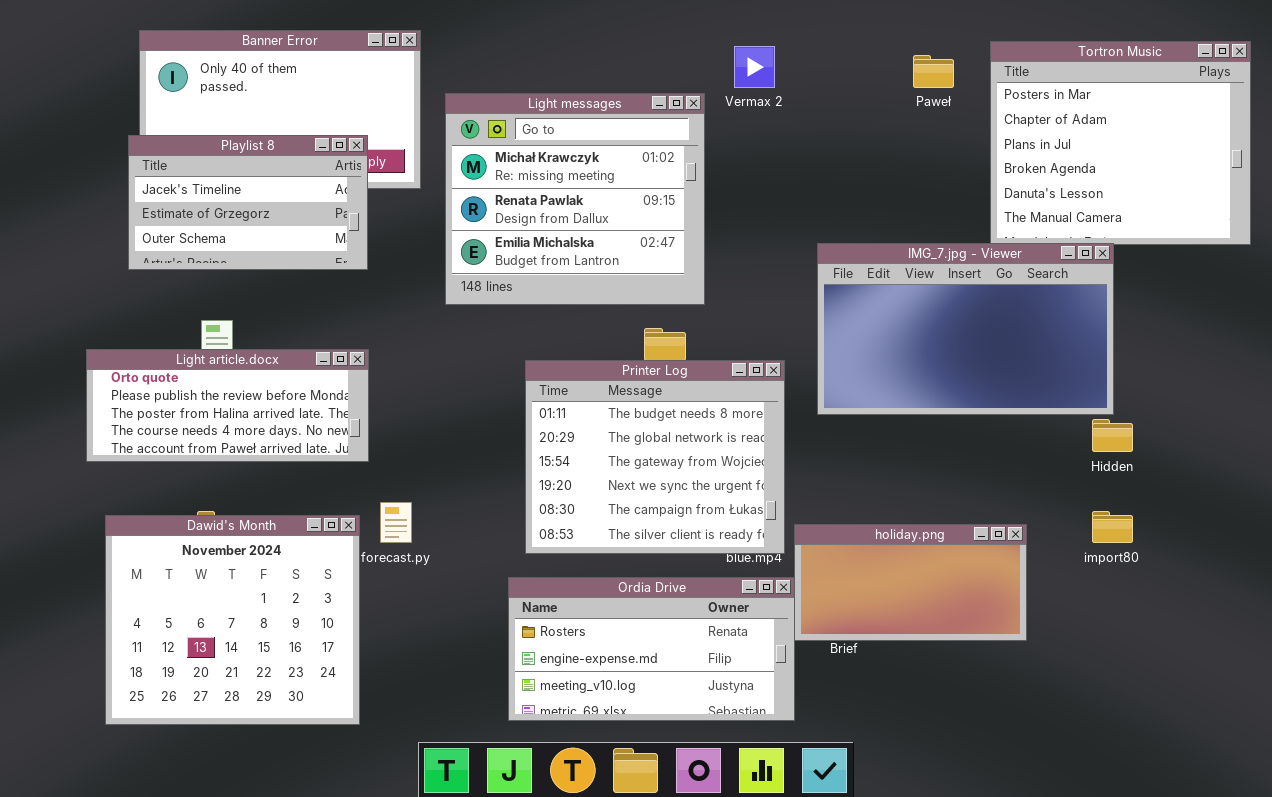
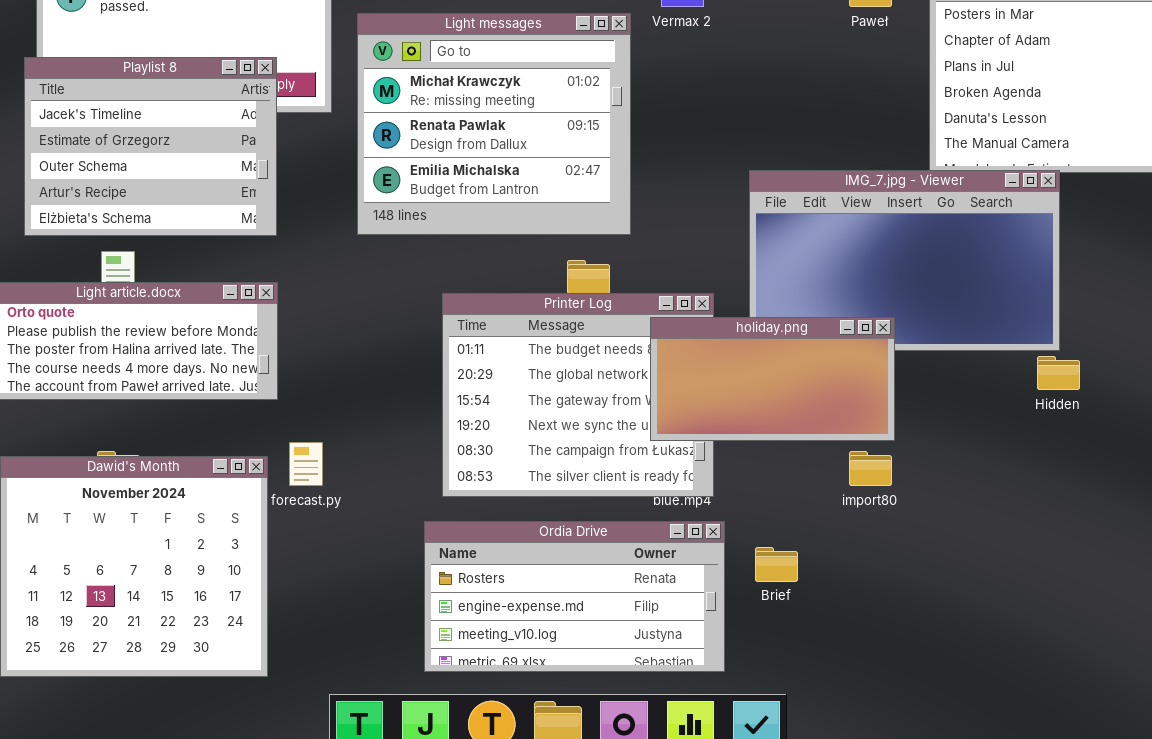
Playlist 8: [128,135,368,270] -> [24,57,277,236], resized
import80: [1092,511,1133,543] -> [849,451,892,486], moved
holiday.png: [794,524,1027,641] -> [650,317,895,441], moved

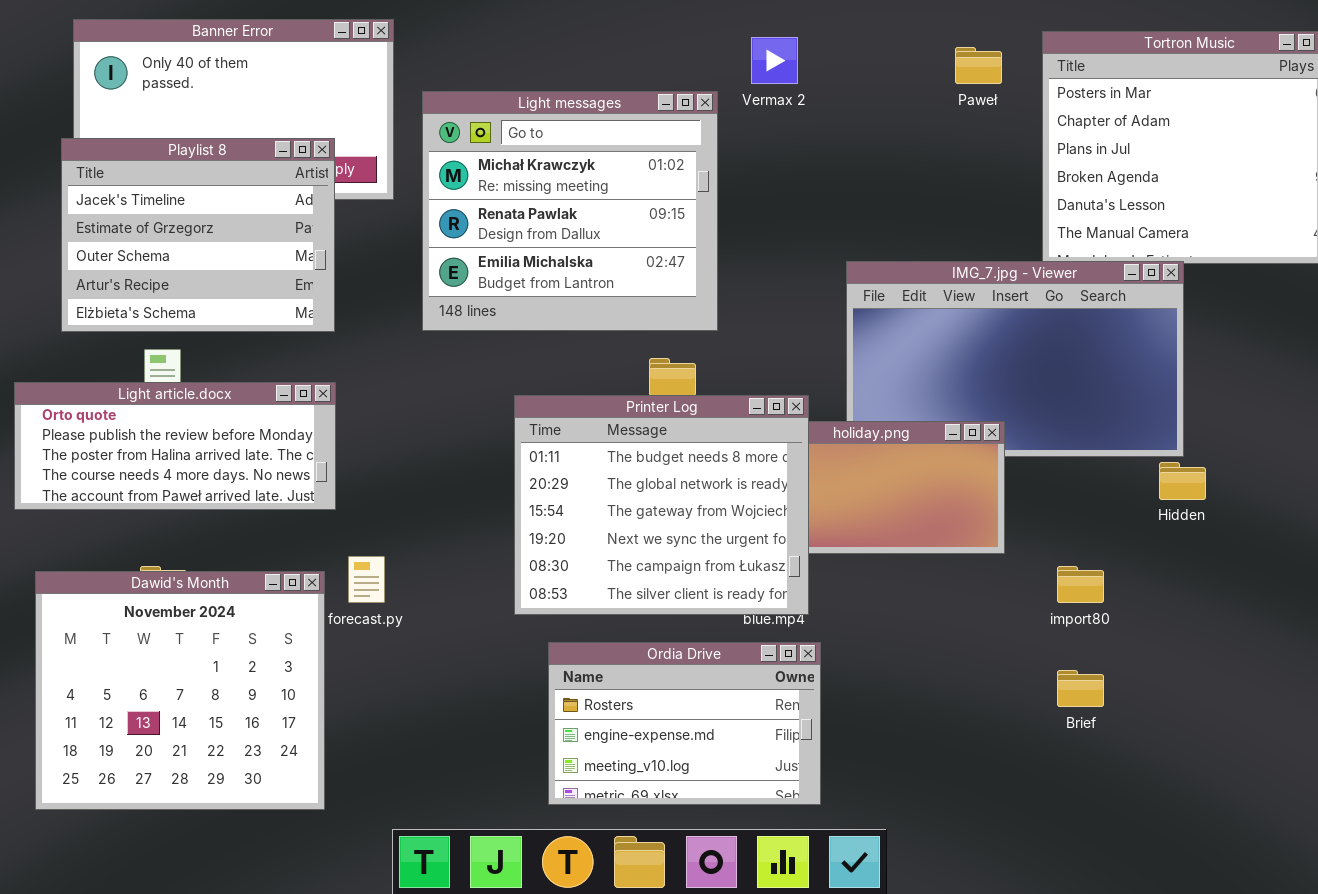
Printer Log: [442,293,714,497] -> [514,395,809,615], raised
import80: [849,451,892,486] -> [1057,566,1104,603], moved
Ordia Drive: [424,521,725,672] -> [548,642,821,805], resized
Brief: [755,547,798,582] -> [1057,670,1104,707], moved

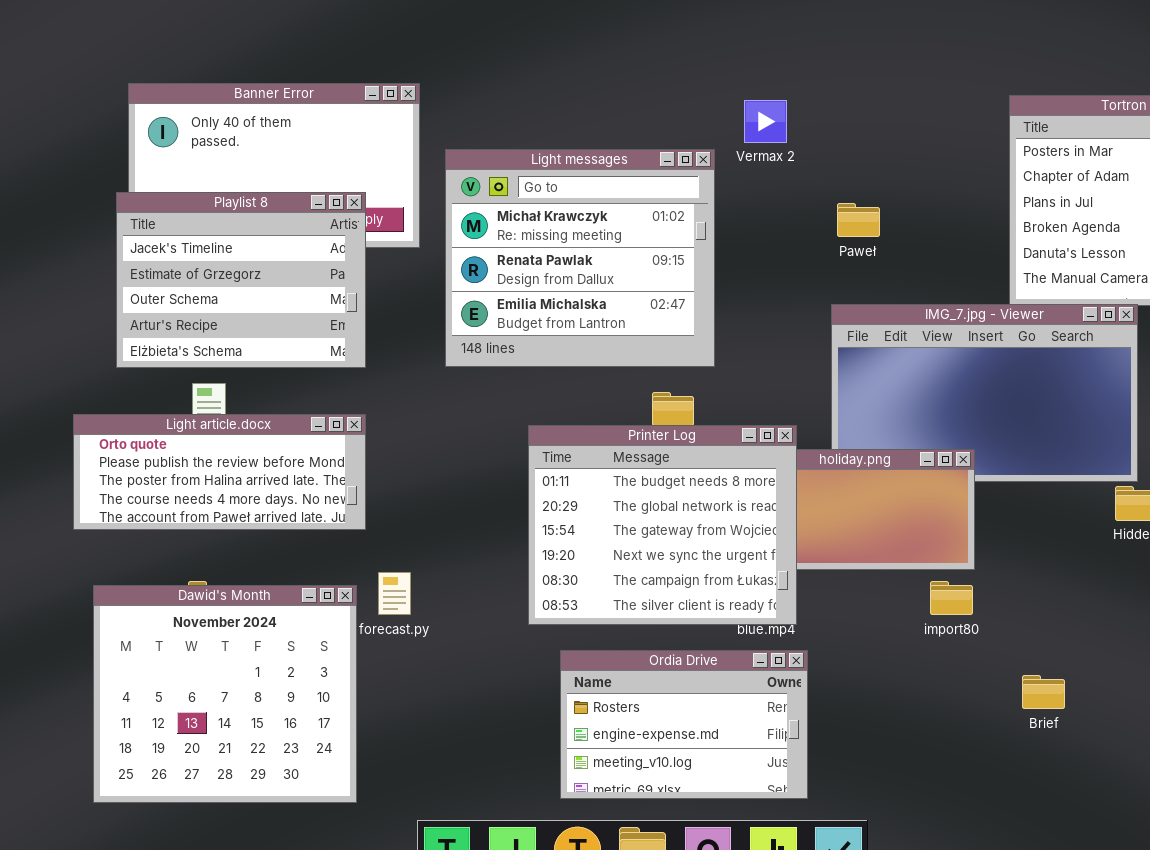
Paweł: [955,47,1002,84] -> [837,203,880,237], moved
import80: [1057,566,1104,603] -> [930,581,973,615], moved

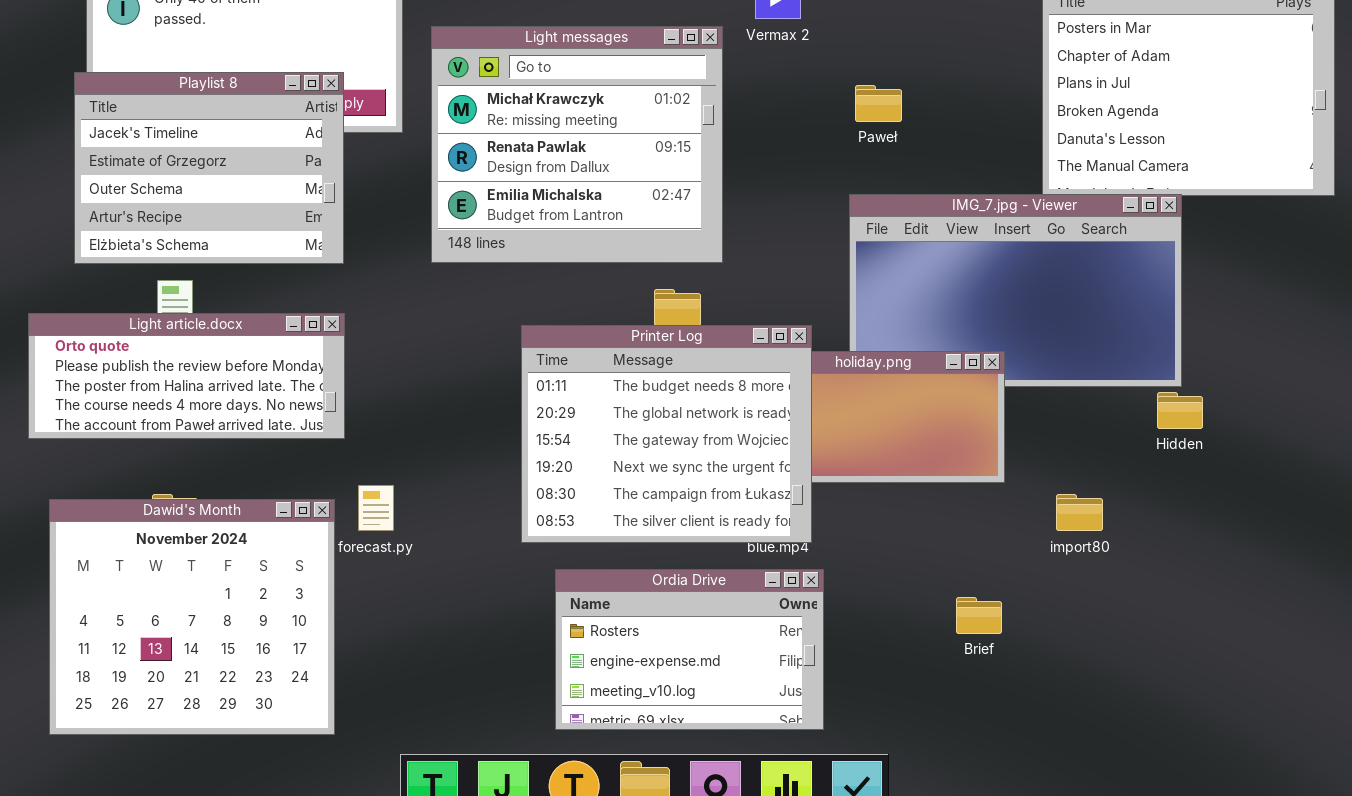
import80: [930,581,973,615] -> [1056,494,1103,531], moved
Brief: [1022,675,1065,709] -> [956,597,1002,634], moved

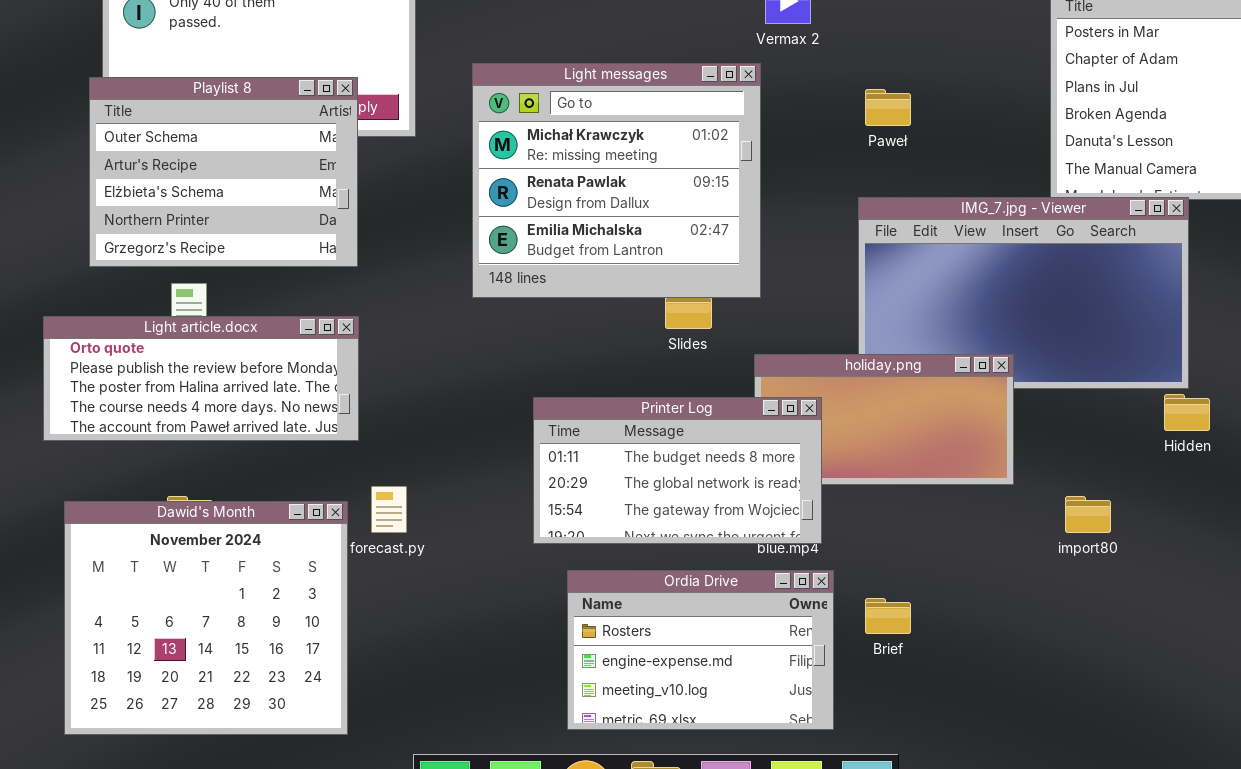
Light messages: [431,26,723,263] -> [472,63,761,298], moved
Playlist 8: [74,72,344,264] -> [89,77,358,267], scrolled down 2 rows
Printer Log: [521,325,812,543] -> [533,397,822,544], resized
Brief: [956,597,1002,634] -> [865,598,911,634], moved

